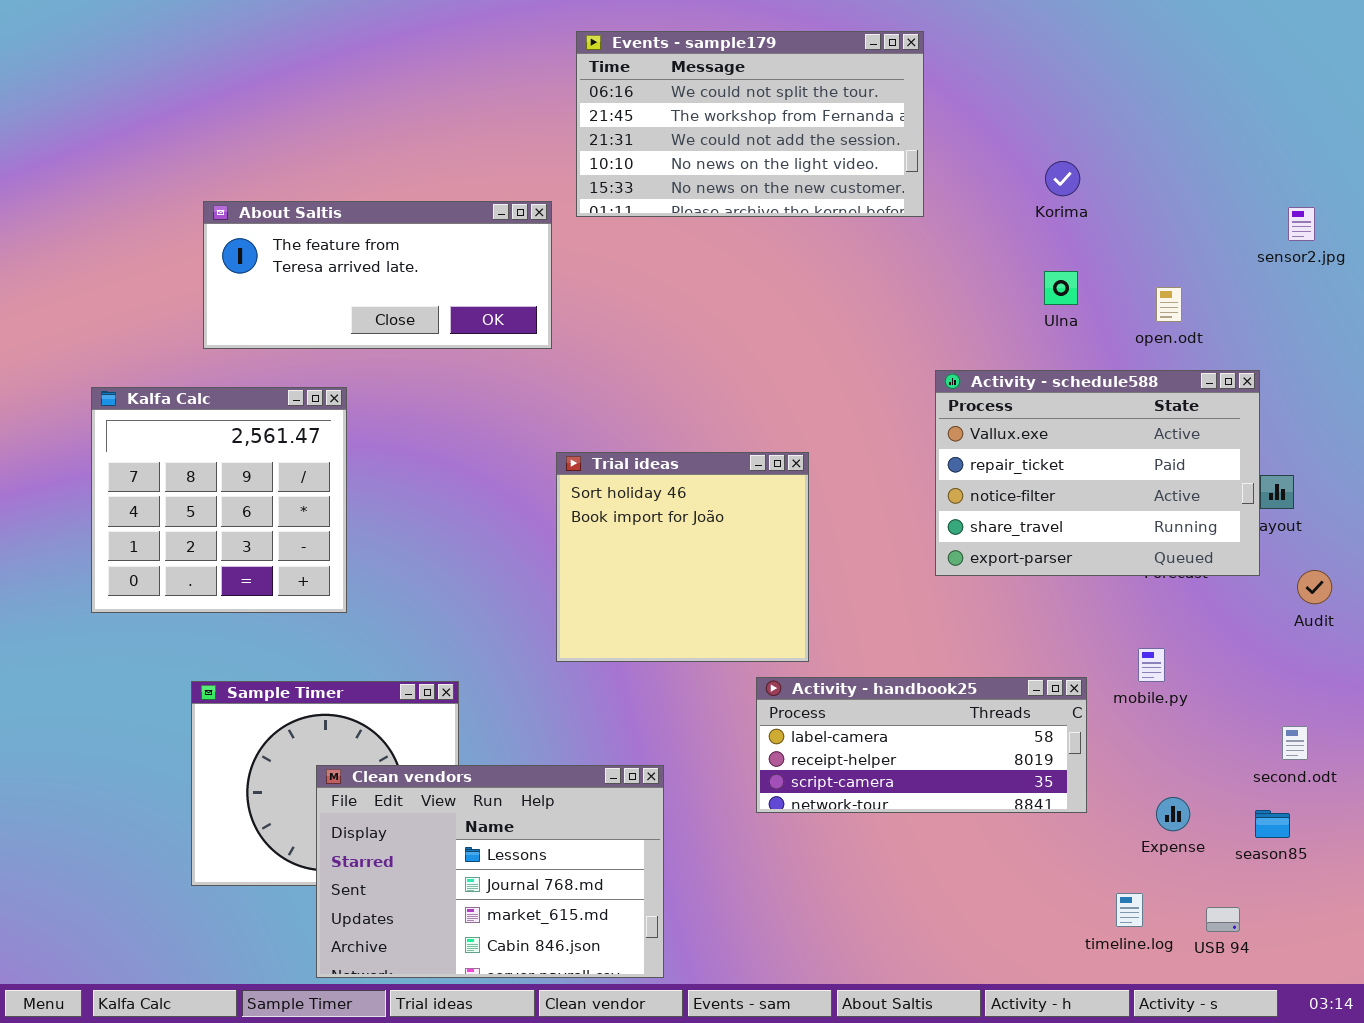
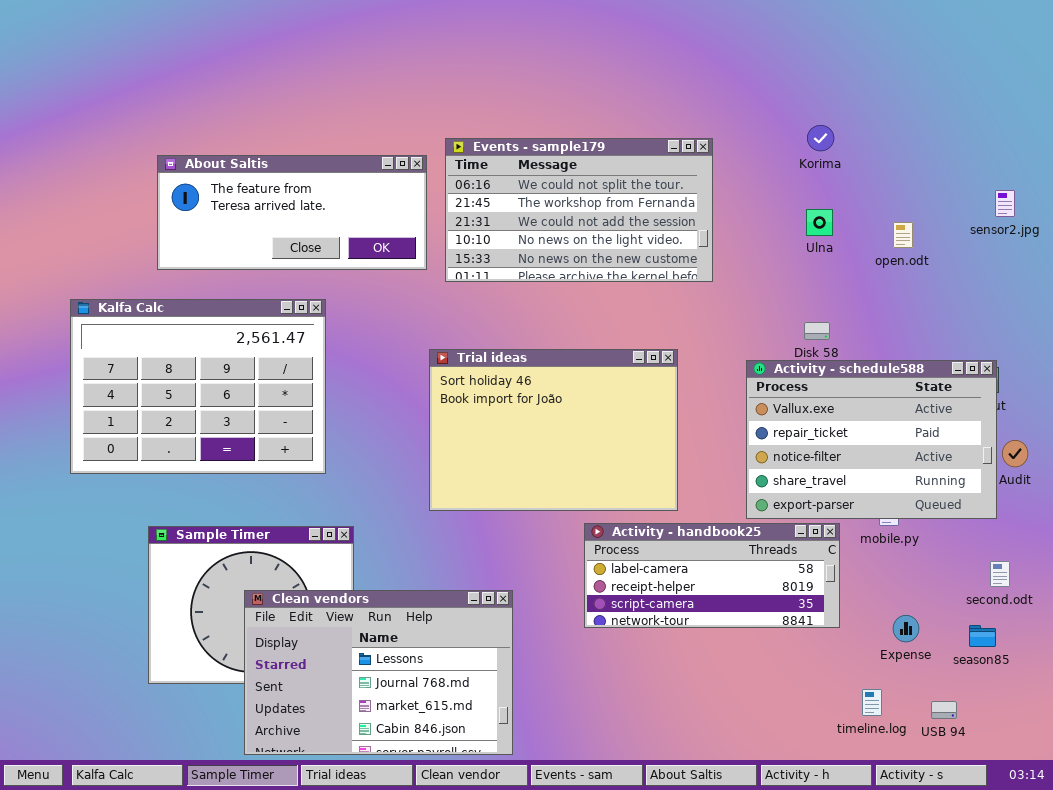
Events - sample179: [576,31,924,217] -> [445,138,713,282], moved
sensor2.jpg: [1288,207,1315,241] -> [995,190,1015,217], moved
Activity - schedule588: [935,370,1260,576] -> [746,360,997,519], moved
Kalfa Calc: [91,387,347,613] -> [70,299,326,474], resized
Trial ideas: [556,452,809,662] -> [429,349,678,511], resized

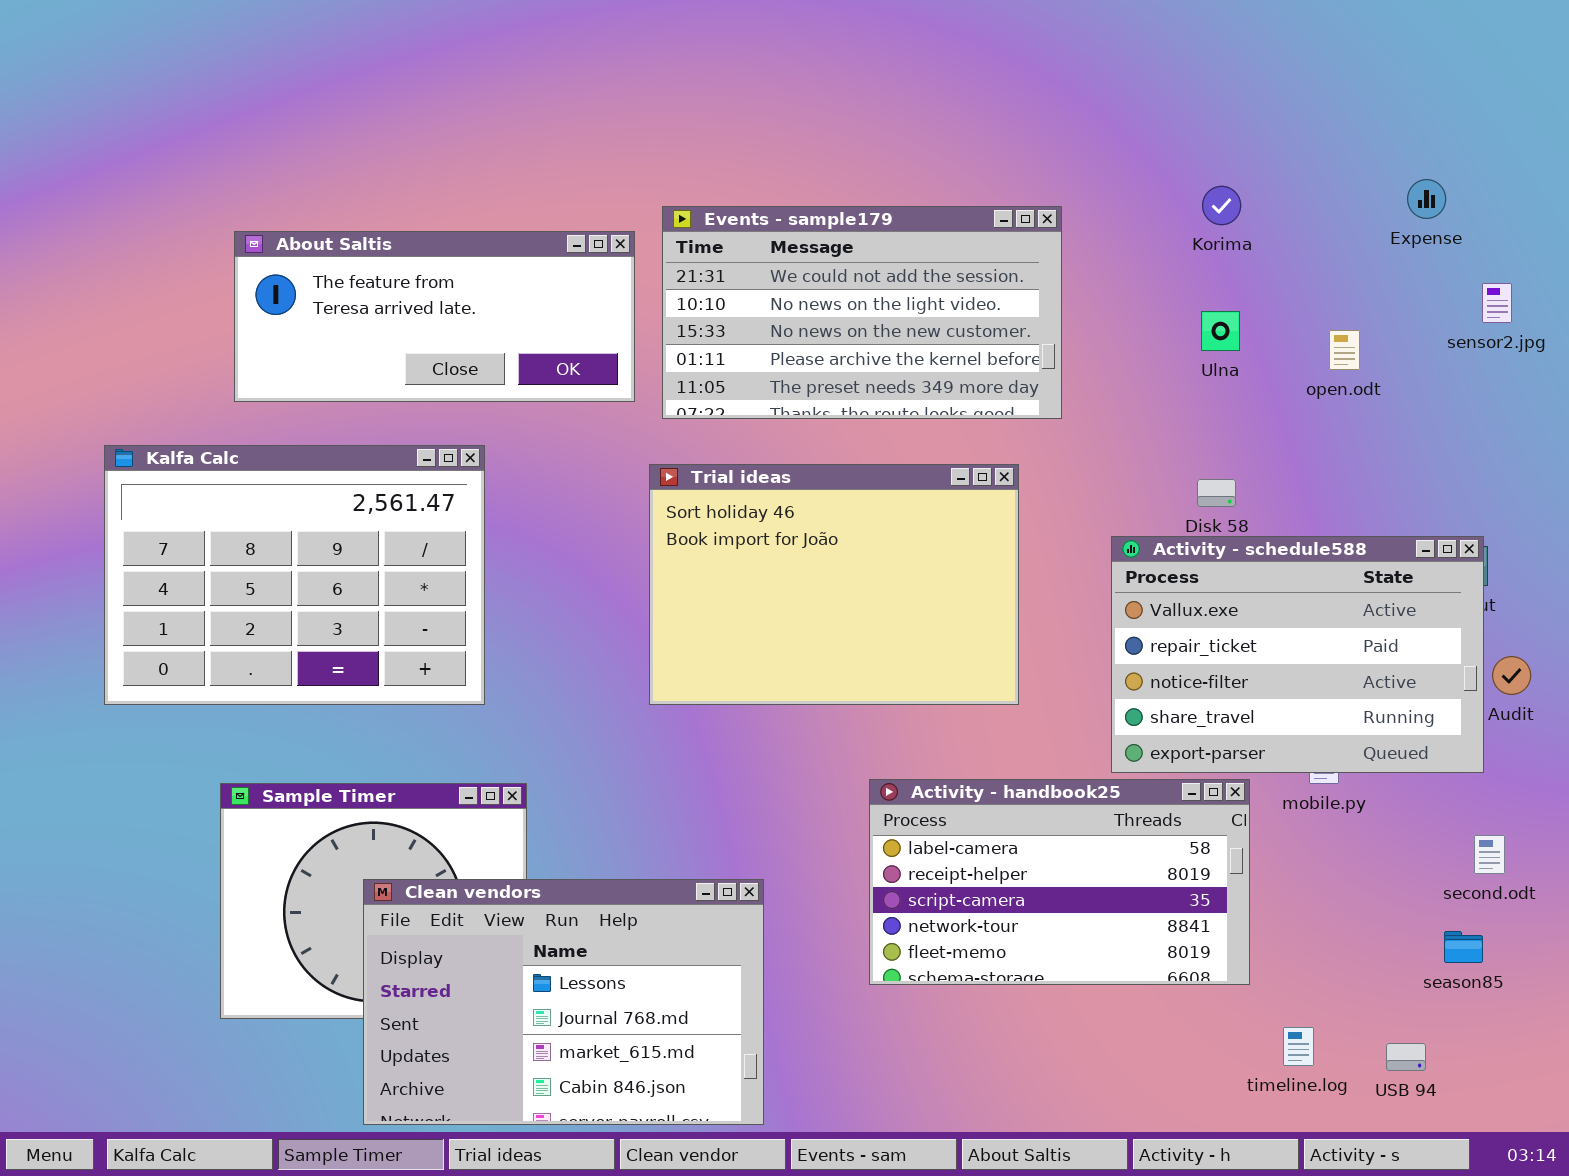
Events - sample179: [445,138,713,282] -> [662,206,1062,419], scrolled down 2 rows
Trial ideas: [429,349,678,511] -> [649,464,1019,705], moved
Activity - handbook25: [584,523,840,628] -> [869,779,1250,985], resized
Expense: [893,615,919,642] -> [1407,179,1446,219], moved

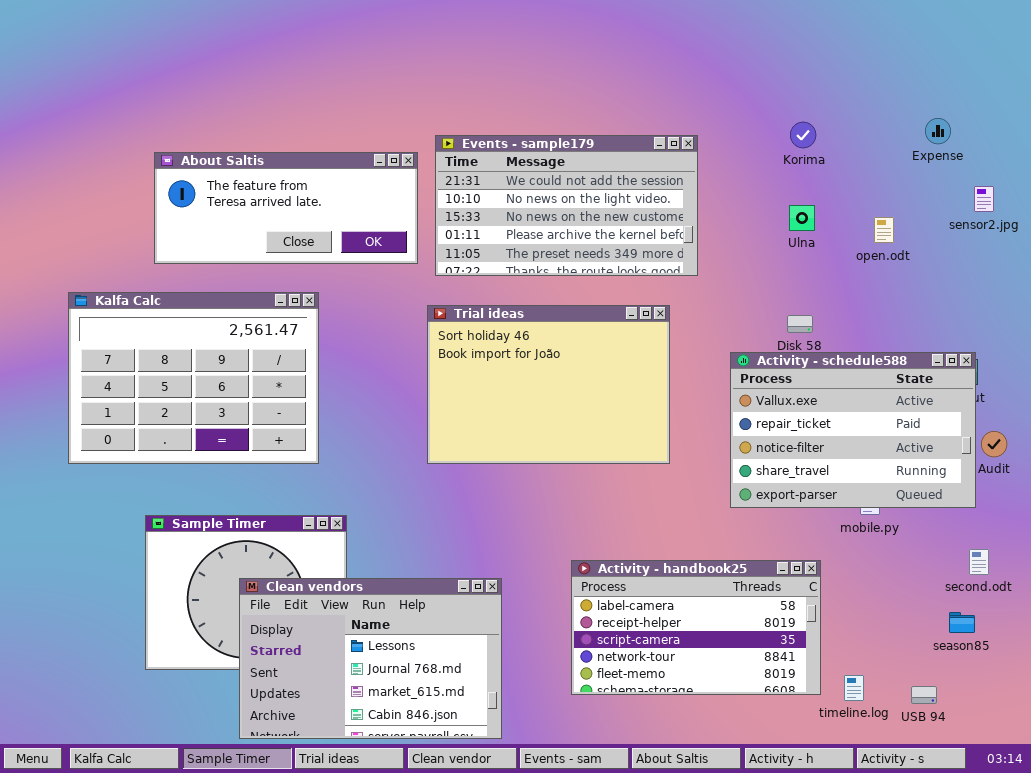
Activity - handbook25: [869,779,1250,985] -> [571,560,821,695], moved

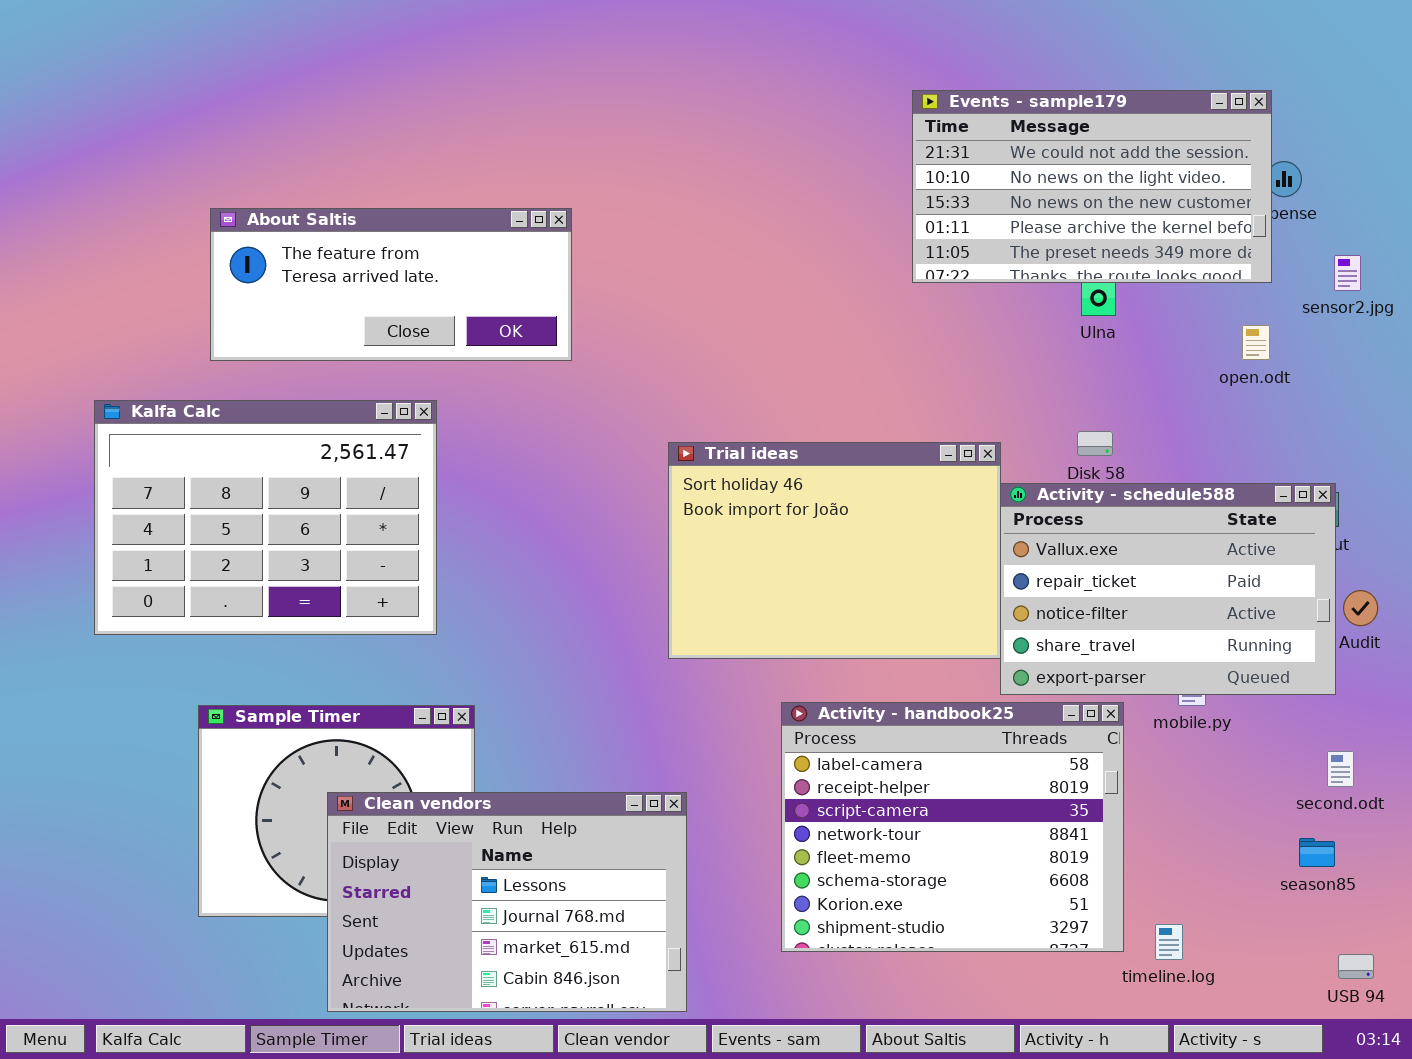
Events - sample179: [435,135,698,276] -> [912,90,1272,283], moved
open.odt: [874,217,894,243] -> [1242,325,1270,360], moved
Trial ideas: [427,305,670,464] -> [668,442,1001,659], moved
Activity - handbook25: [571,560,821,695] -> [781,702,1124,952], resized
USB 94: [911,686,937,704] -> [1338,954,1374,979], moved

